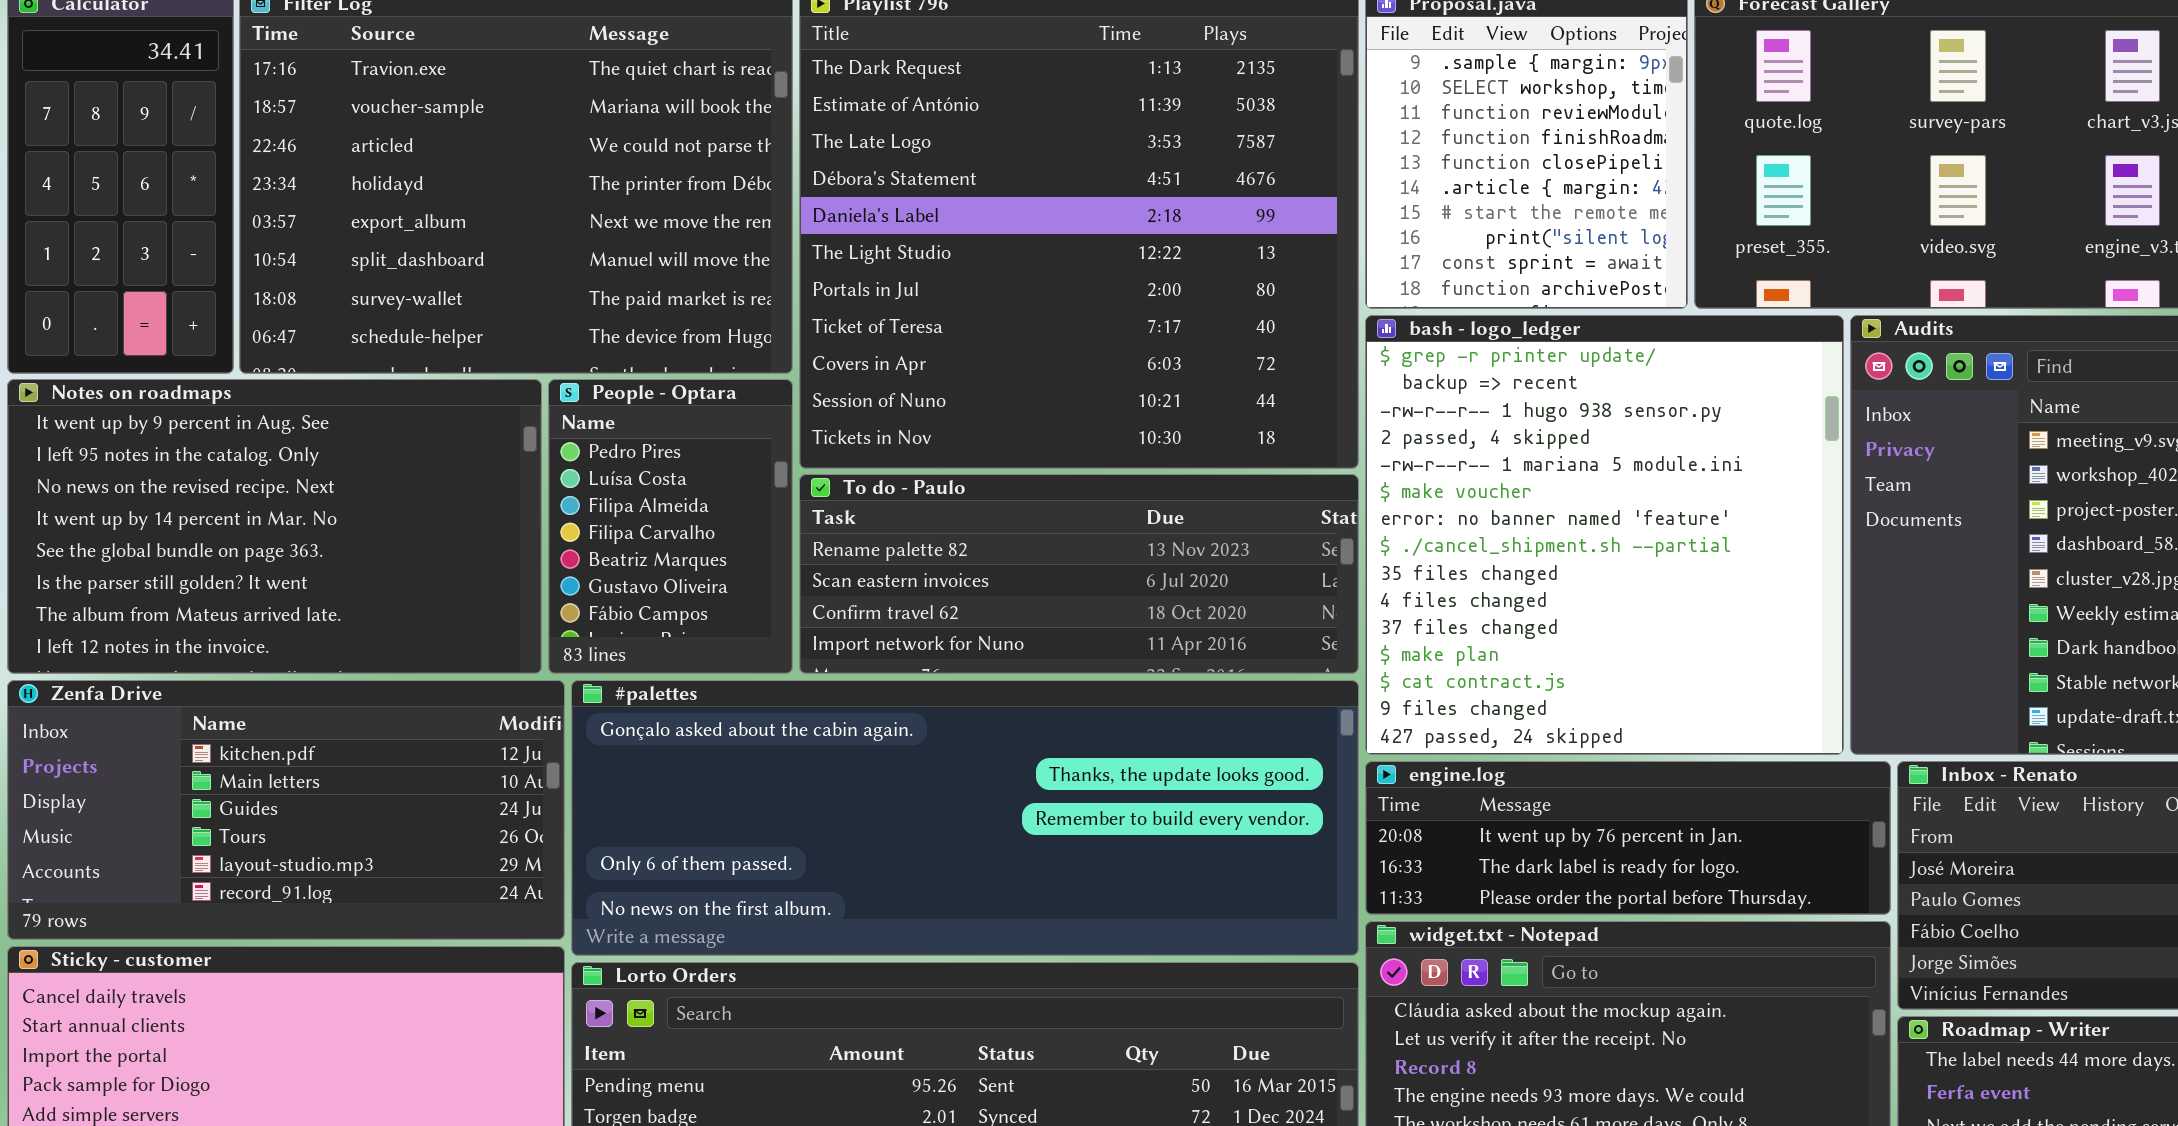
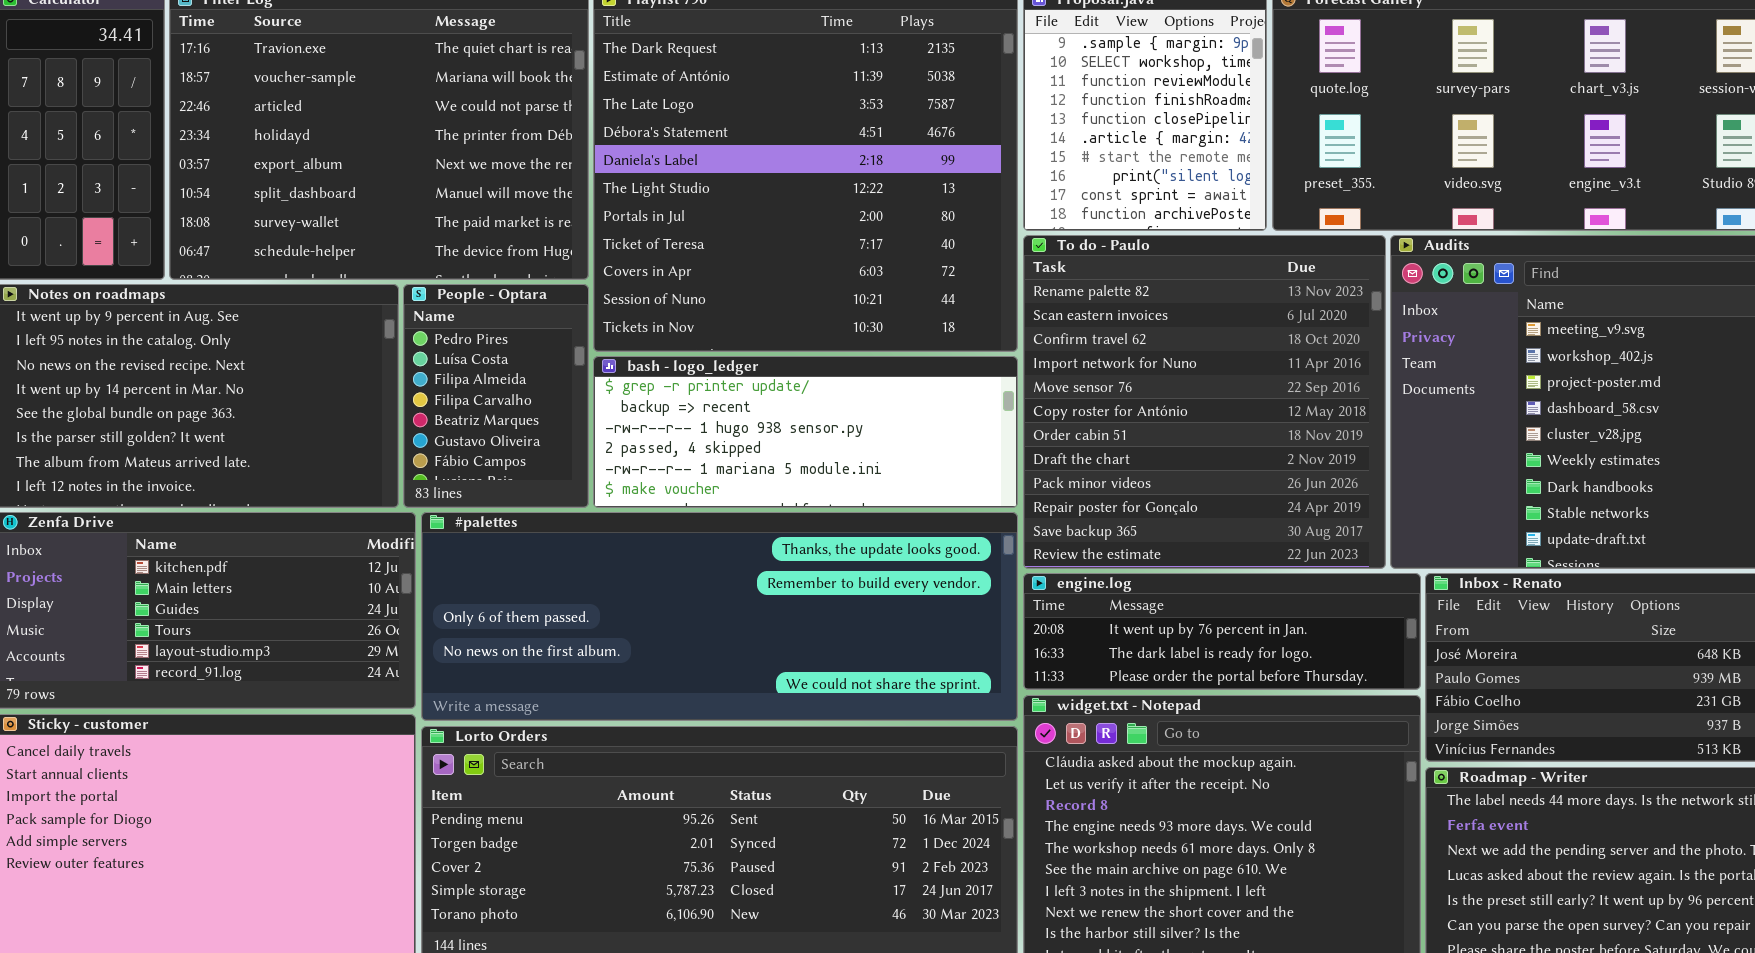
bash - logo_ledger: [1365,315,1844,755] -> [593,356,1018,508], moved, resized
To do - Paulo: [799,474,1359,674] -> [1023,235,1386,569], moved, resized
#palettes: [571,680,1359,956] -> [421,512,1018,721], scrolled down 1 row

